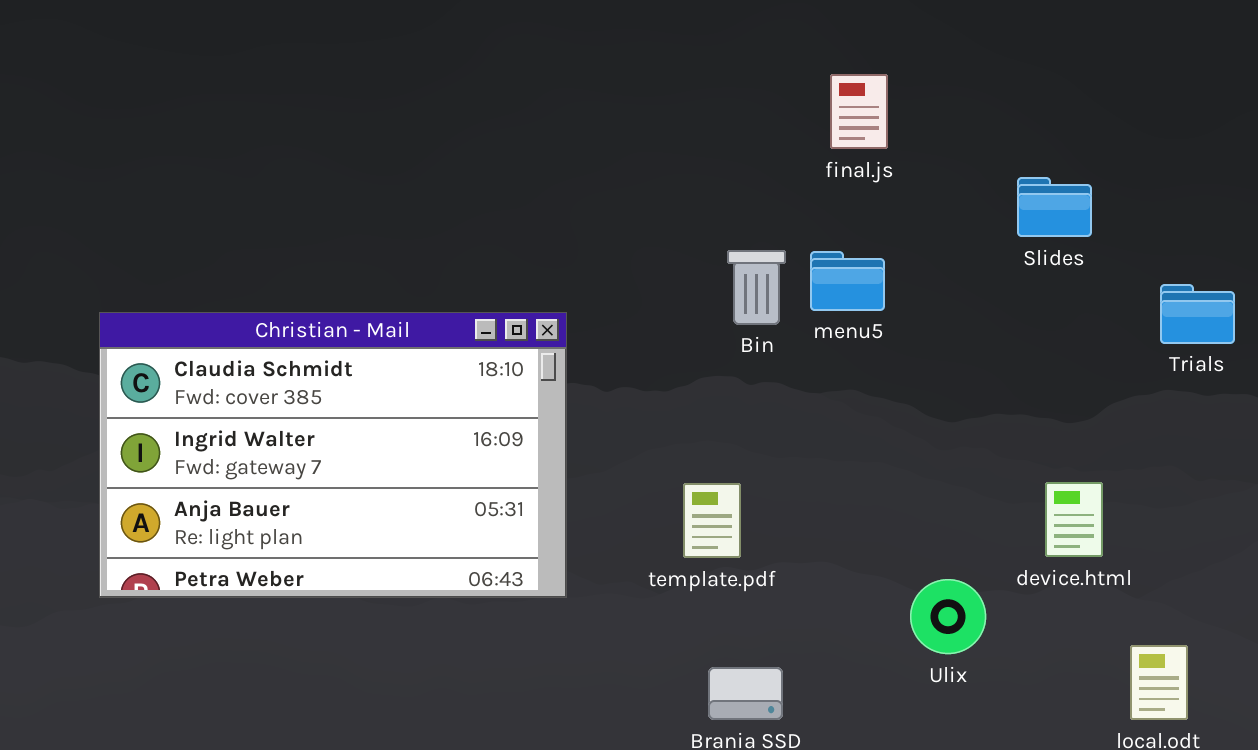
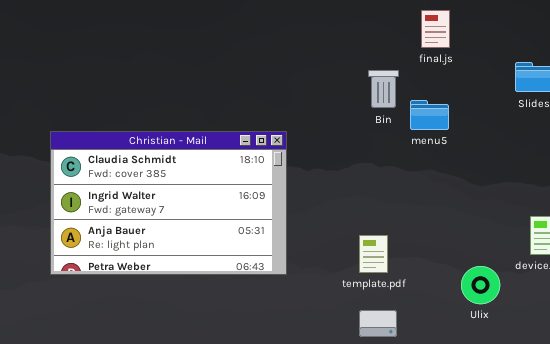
Bin: [727,250,786,325] -> [368,70,399,108], moved
template.pdf: [683,483,741,558] -> [359,235,388,273], moved

